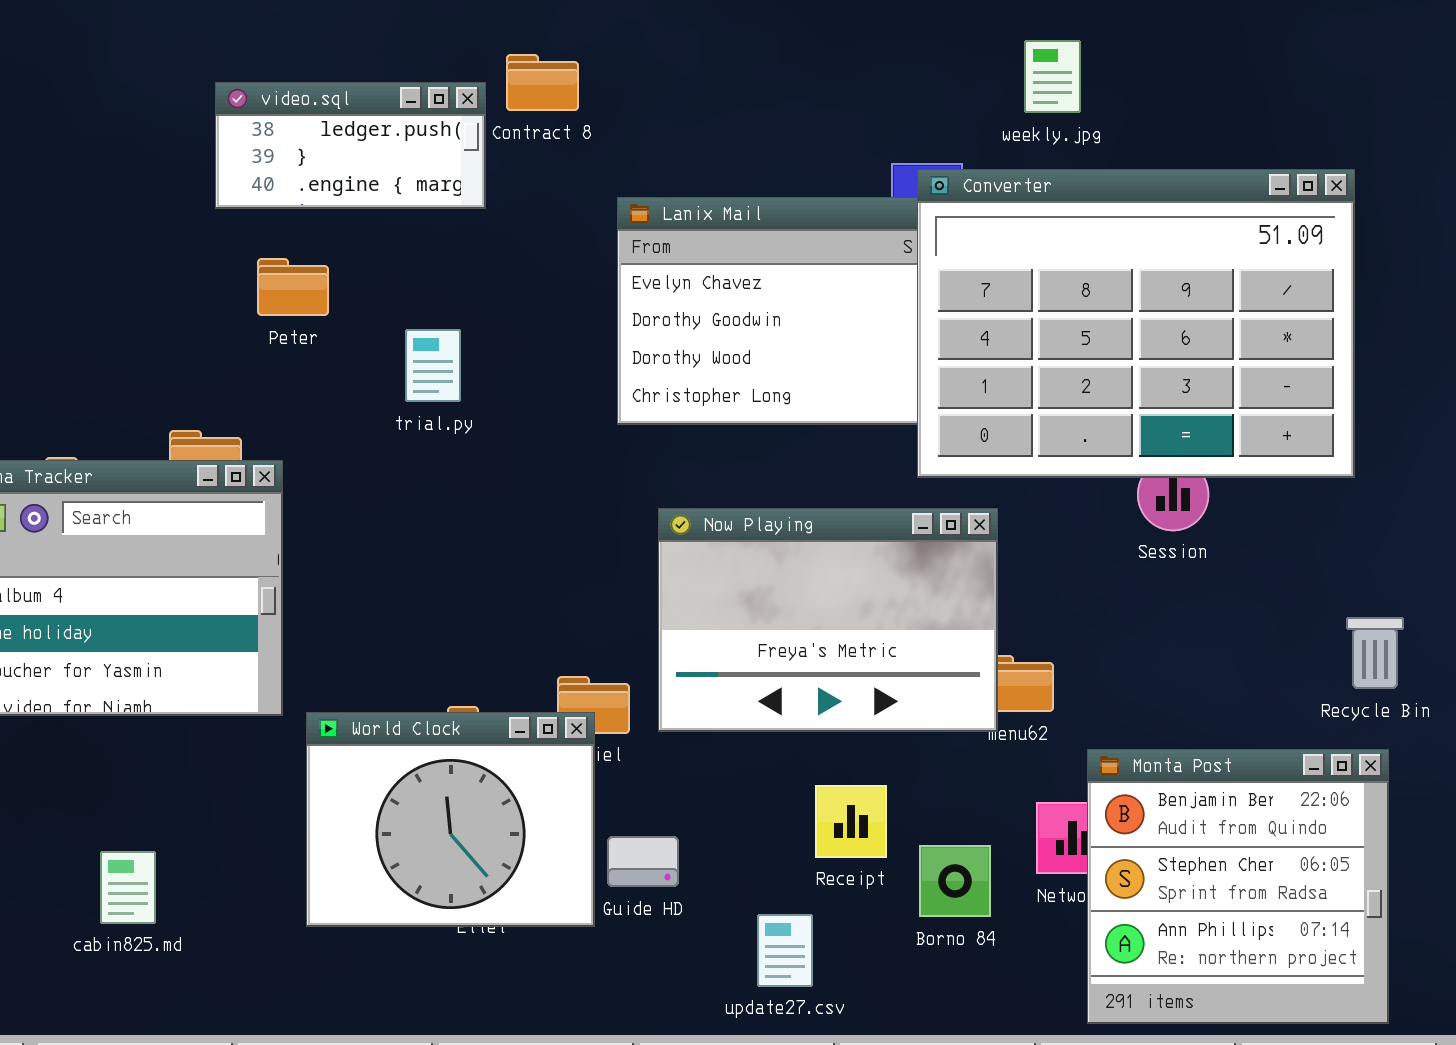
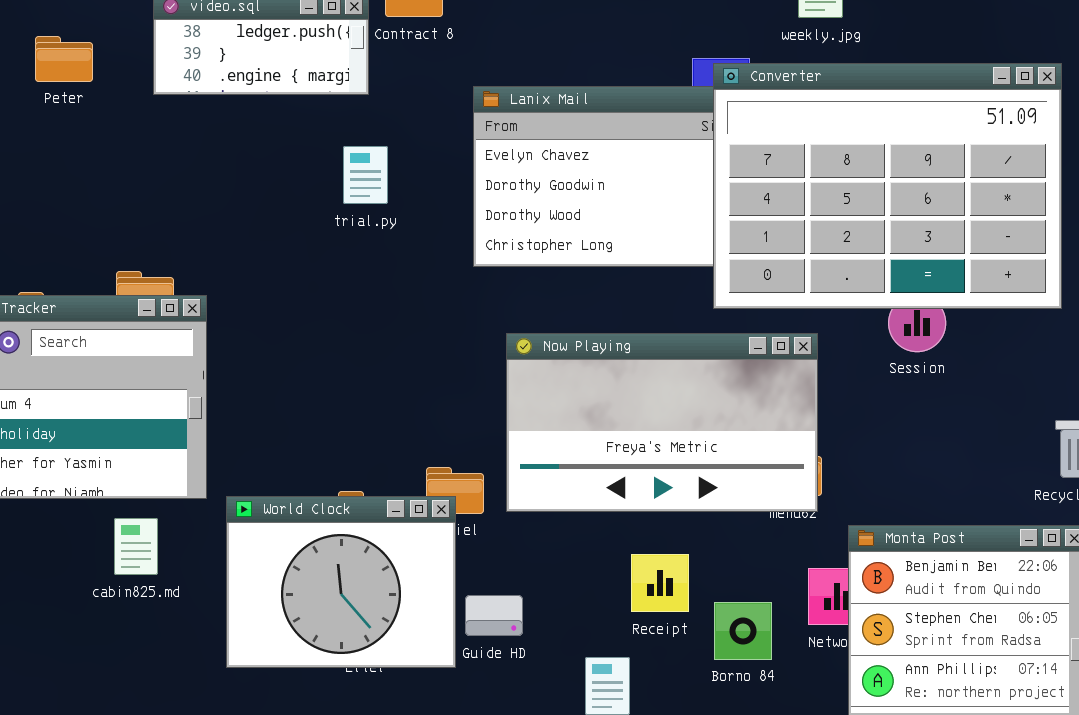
Peter: [257,258,329,316] -> [35,36,93,82], moved
trial.py: [405,329,461,402] -> [343,146,388,204], moved
Now Playing: [658,508,998,732] -> [506,333,818,512], resized
cabin825.md: [100,851,156,924] -> [114,518,158,575], moved

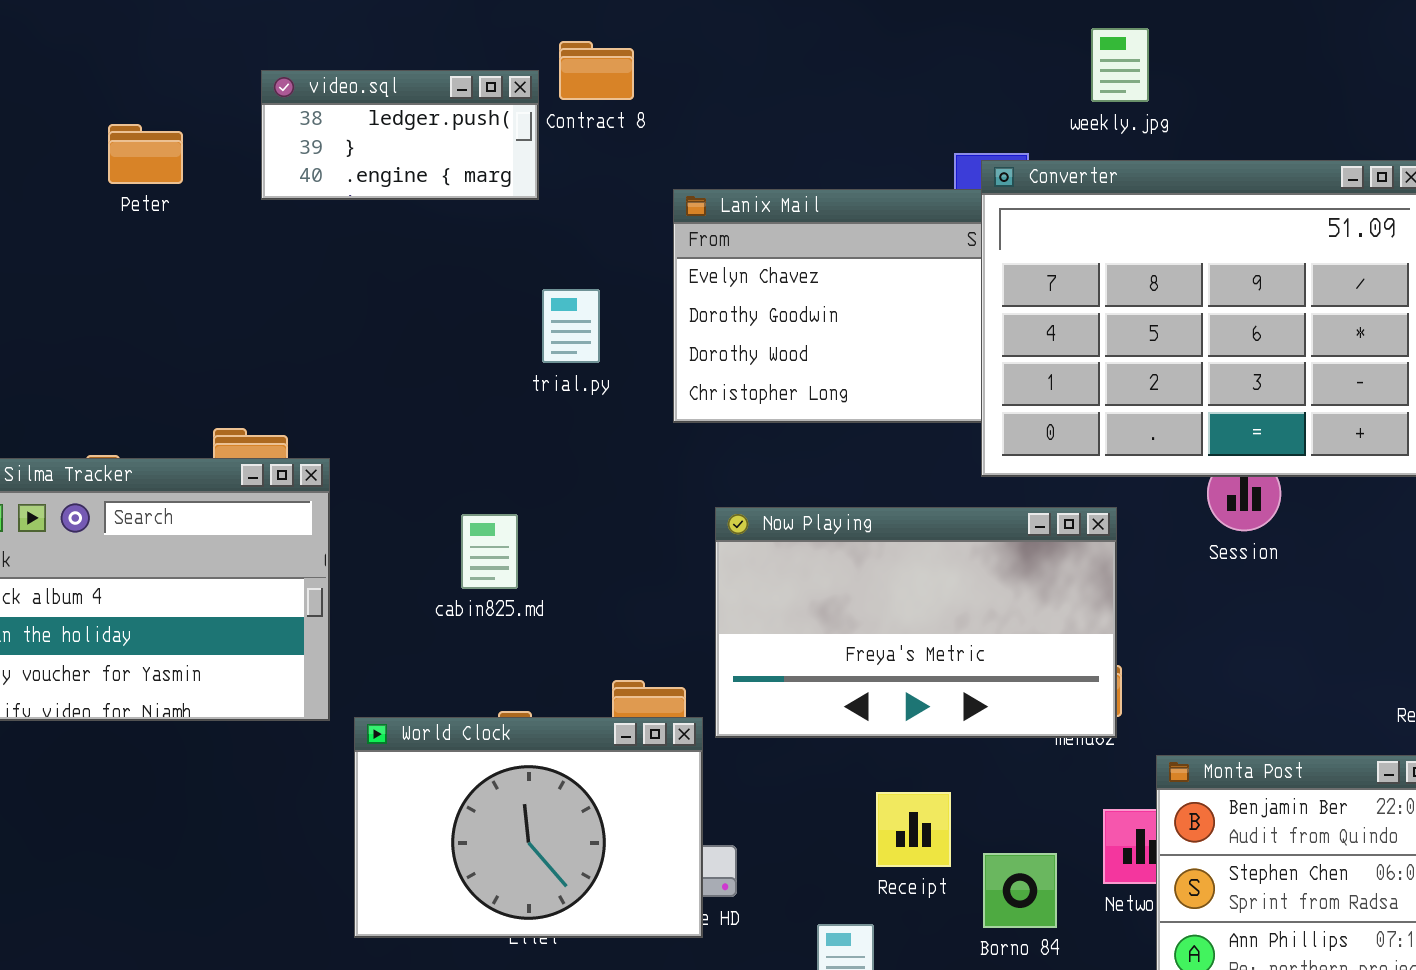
trial.py: [343,146,388,204] -> [542,289,600,363], moved
World Clock: [226,496,456,668] -> [354,717,703,938], resized
cabin825.md: [114,518,158,575] -> [461,514,518,589], moved

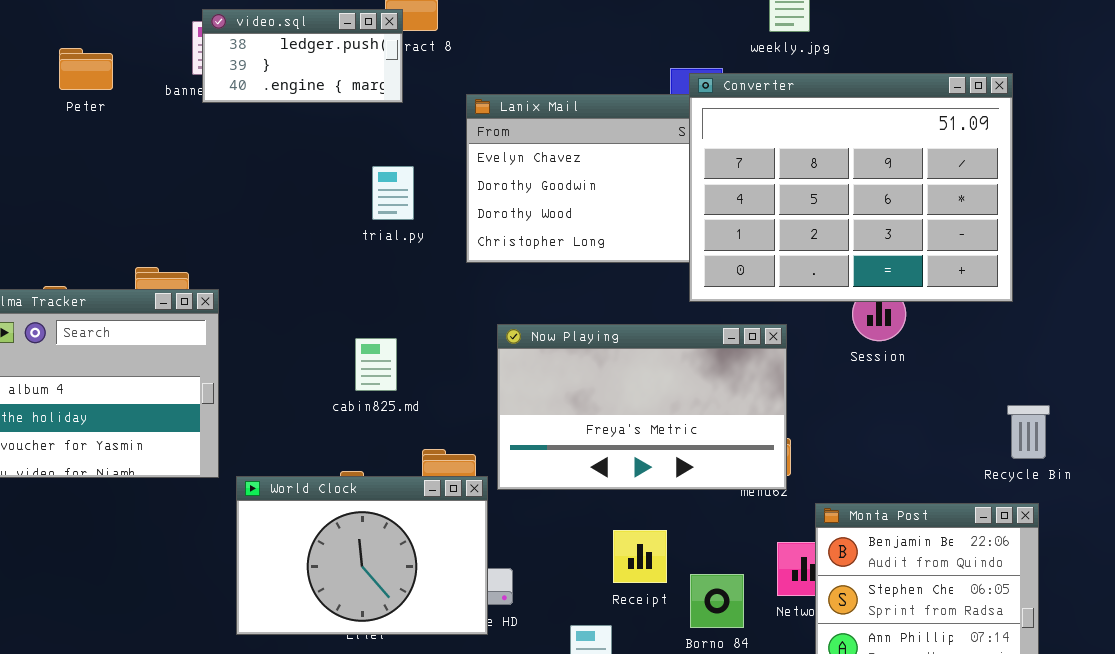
video.sql: [261,70,539,200] -> [202,9,403,103], moved
cabin825.md: [461,514,518,589] -> [355,338,397,391], moved

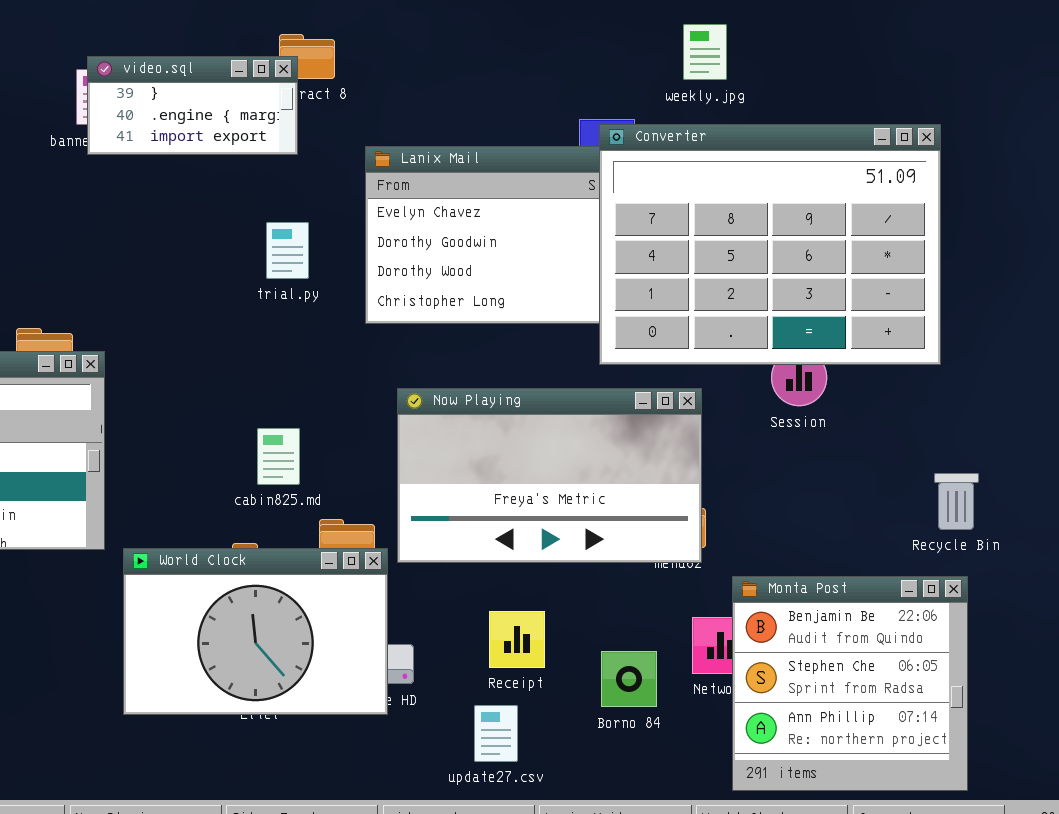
video.sql: [202,9,403,103] -> [87,56,298,155], scrolled down 1 row
cabin825.md: [355,338,397,391] -> [257,428,300,485], moved
Receipt: [613,530,667,583] -> [489,611,545,668], moved

